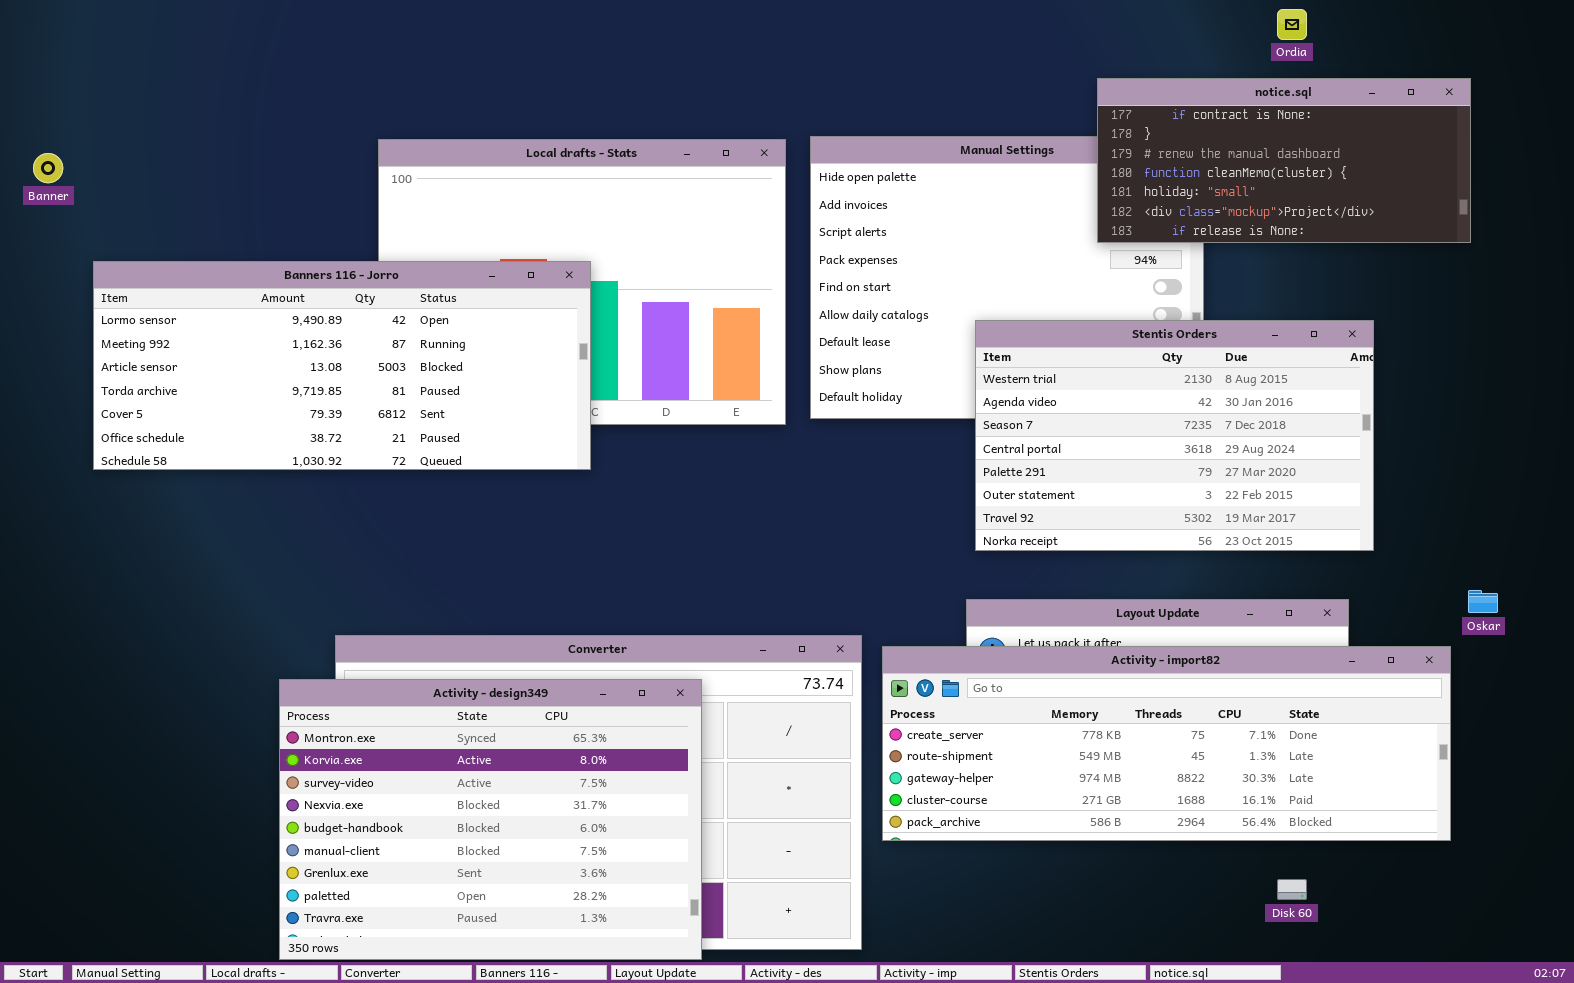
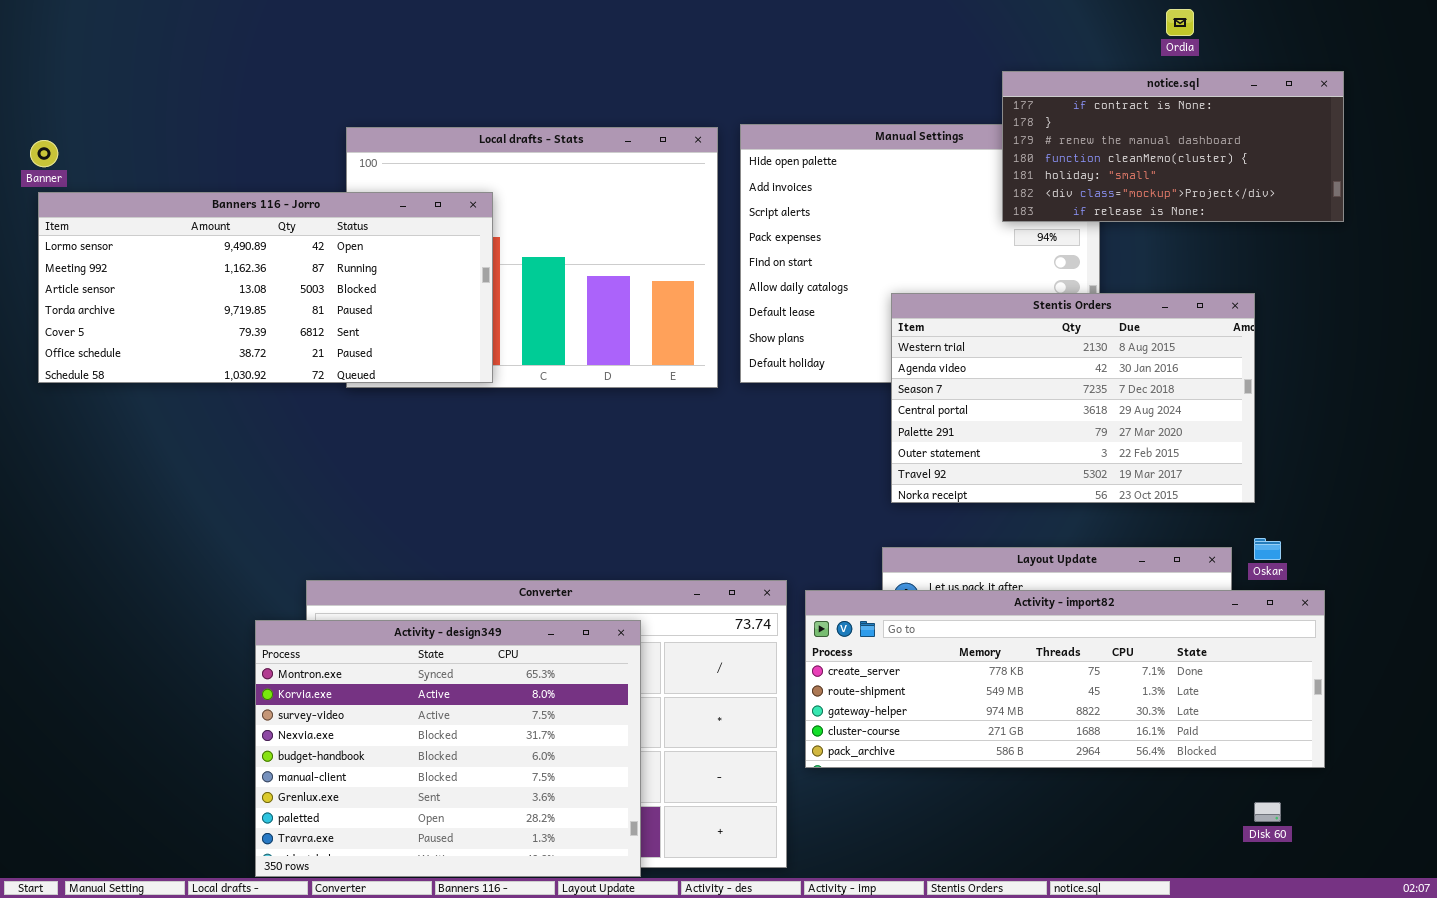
Banners 116 - Jorro: [93,261,591,470] -> [38,192,493,383], moved
Oskar: [1468,590,1498,613] -> [1254,538,1281,560], moved
Disk 60: [1277,879,1307,900] -> [1254,802,1281,822], moved

